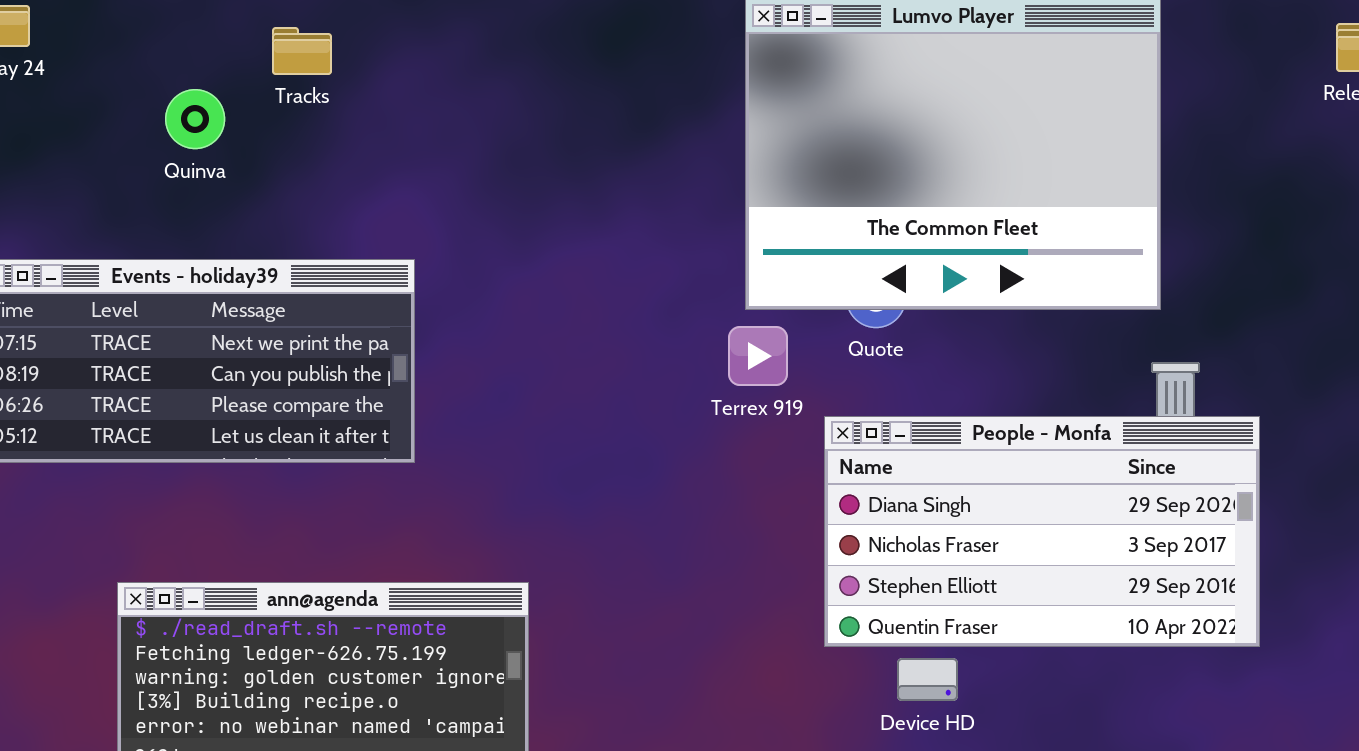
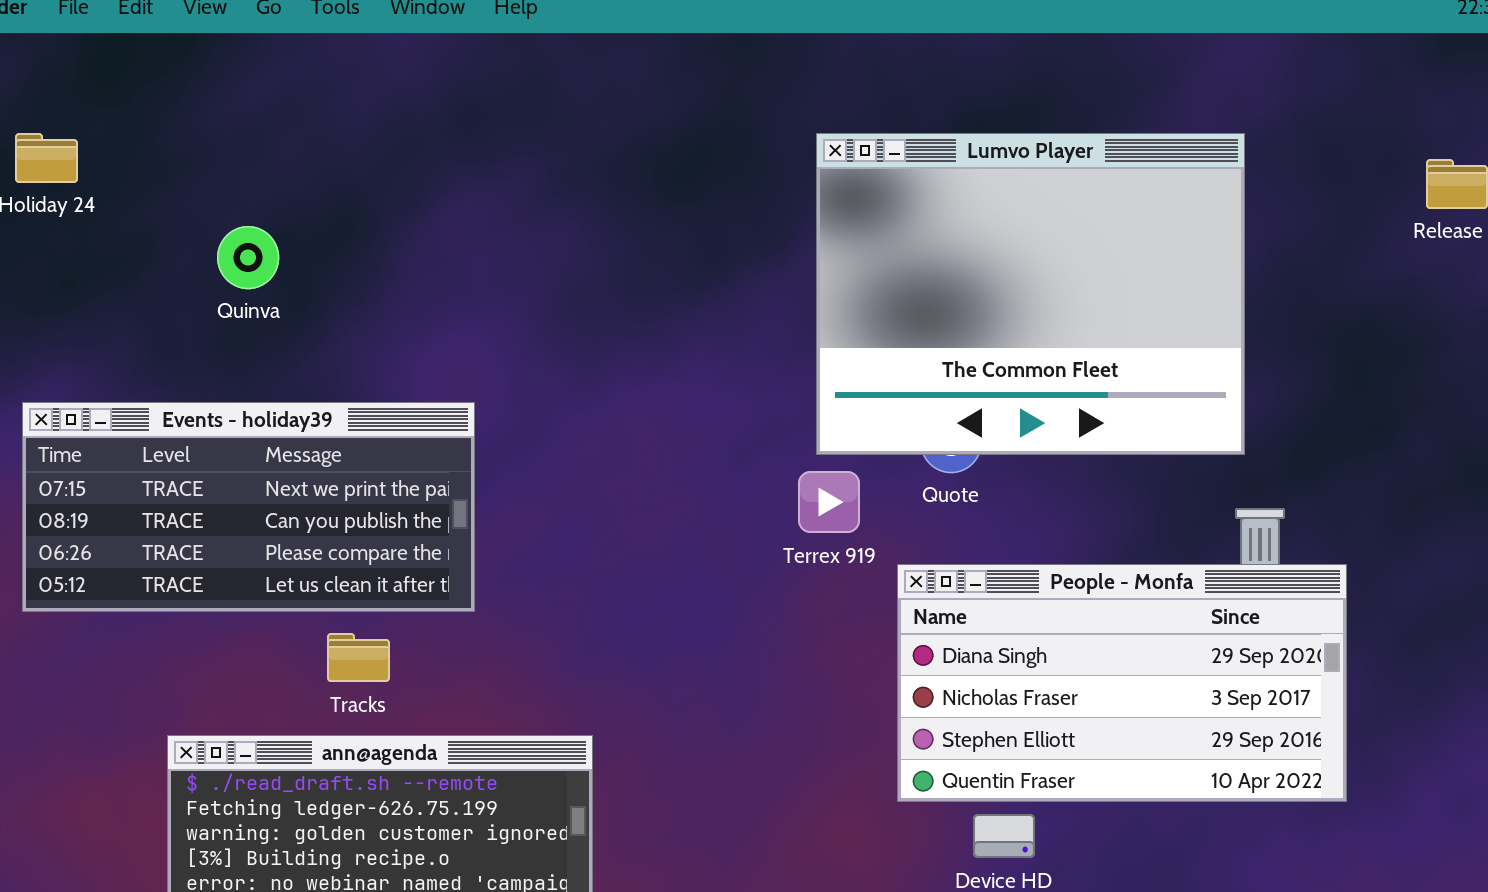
Tracks: [272,27,332,75] -> [327,633,390,682], moved

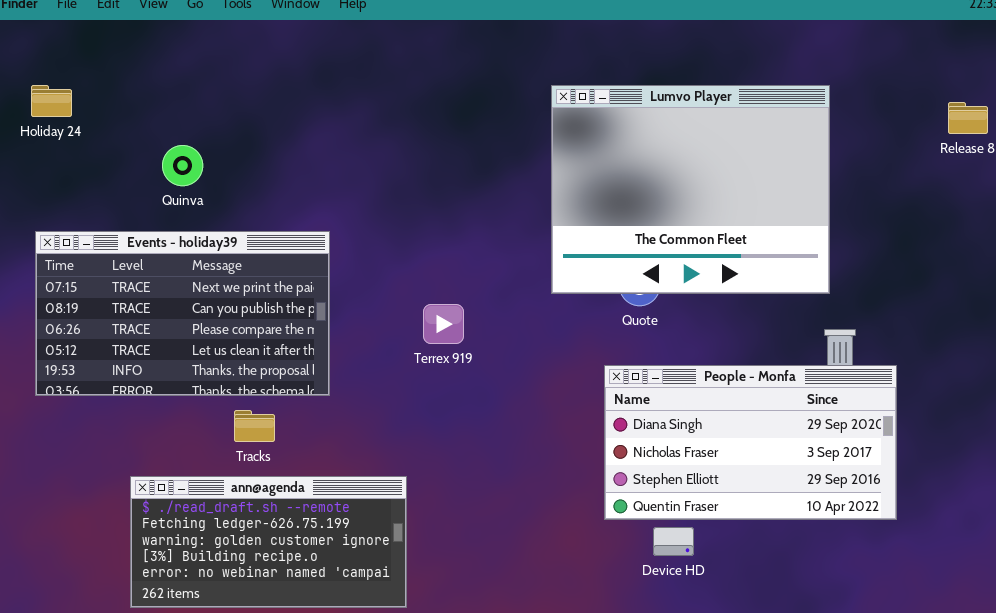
Events - holiday39: [22,402,475,612] -> [35,231,330,396], resized
Terrex 919: [798,471,860,533] -> [423,304,464,344], moved

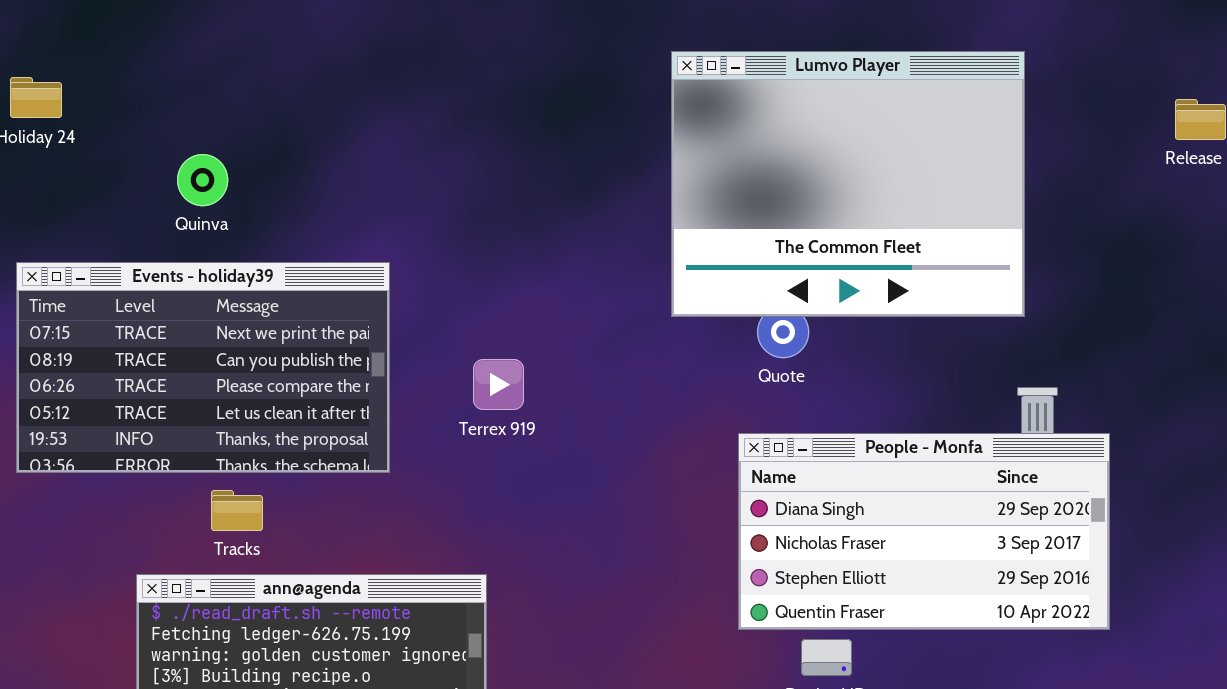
Lumvo Player: [551,85,830,294] -> [671,51,1025,317], moved
Terrex 919: [423,304,464,344] -> [473,359,524,410], moved
Tracks: [234,410,275,442] -> [211,490,263,531], moved

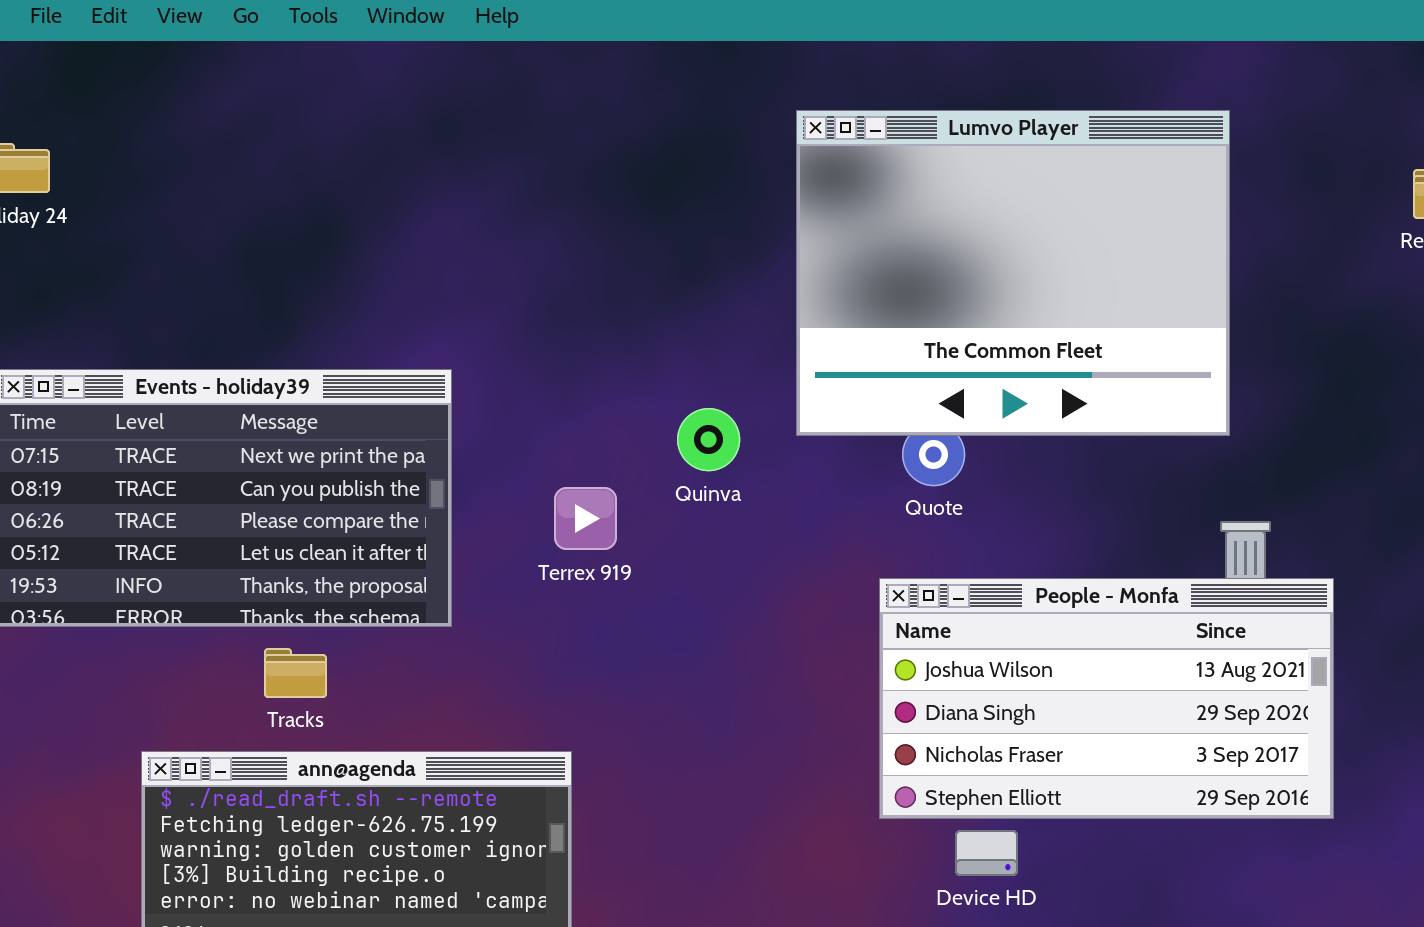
Quinva: [177,154,228,206] -> [677,408,740,471], moved
People - Monfa: [738,433,1110,630] -> [879,578,1334,819], scrolled up 1 row
Tracks: [211,490,263,531] -> [264,648,327,698], moved

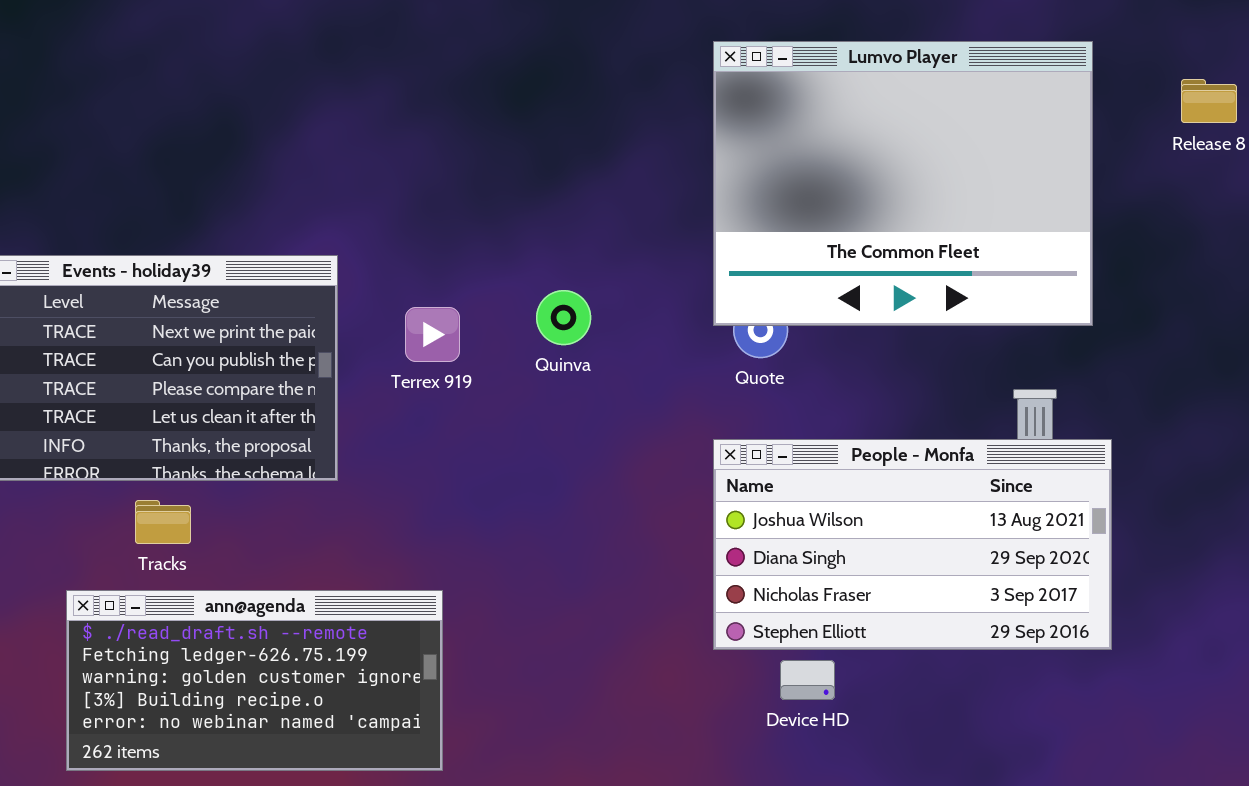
Lumvo Player: [796,110,1230,436] -> [713,41,1093,326], moved
Terrex 919: [554,487,617,550] -> [405,307,460,362], moved
Tracks: [264,648,327,698] -> [135,500,191,544], moved

